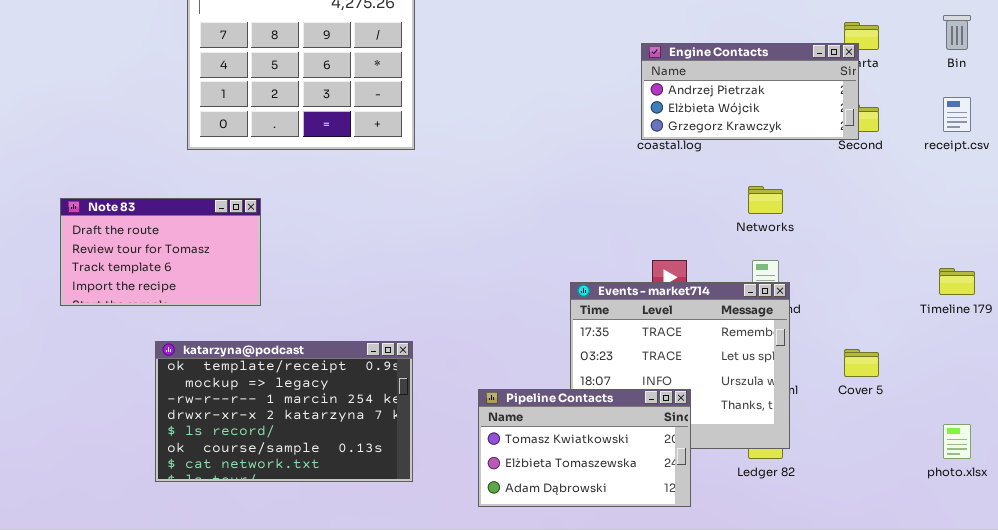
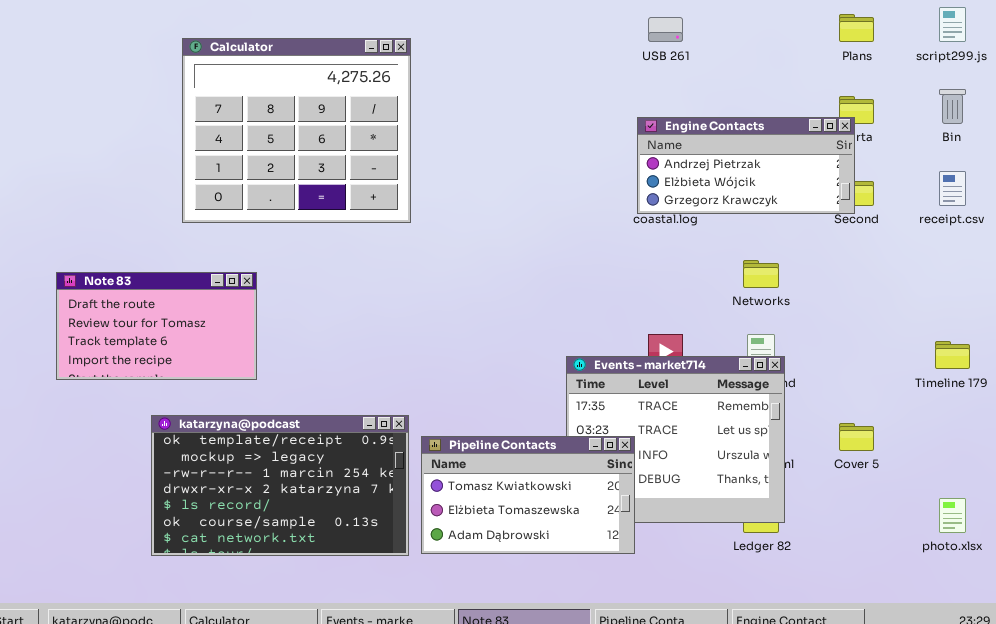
Pipeline Contacts: [478,389,691,507] -> [421,436,635,554], moved

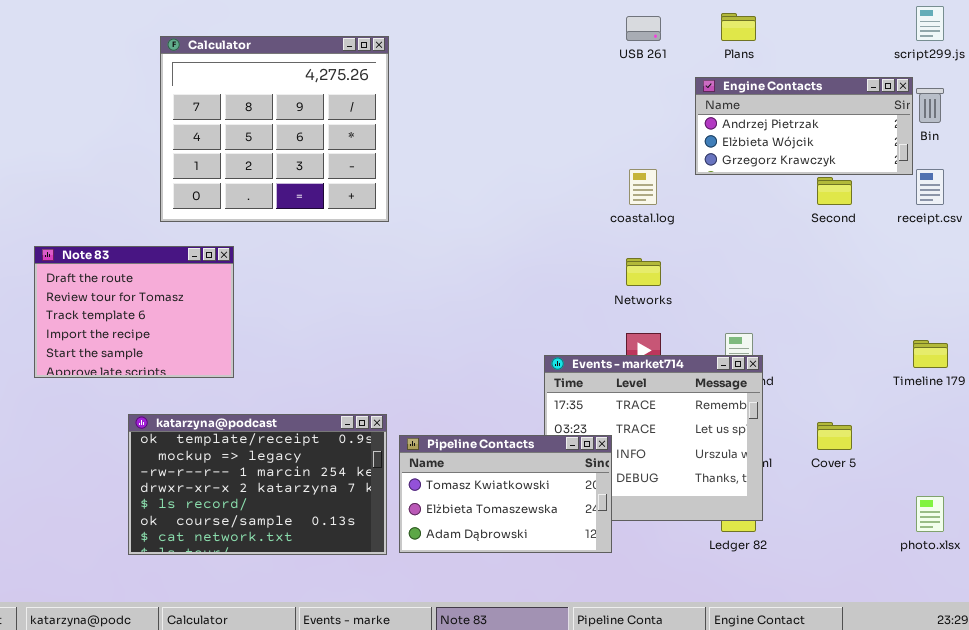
Plans: [839,14,874,42] -> [721,13,756,41], moved
Engine Contacts: [637,117,855,214] -> [695,77,913,175], moved
Networks: [743,260,779,288] -> [626,258,661,286], moved
Note 83: [56,272,257,380] -> [34,246,234,378], resized

